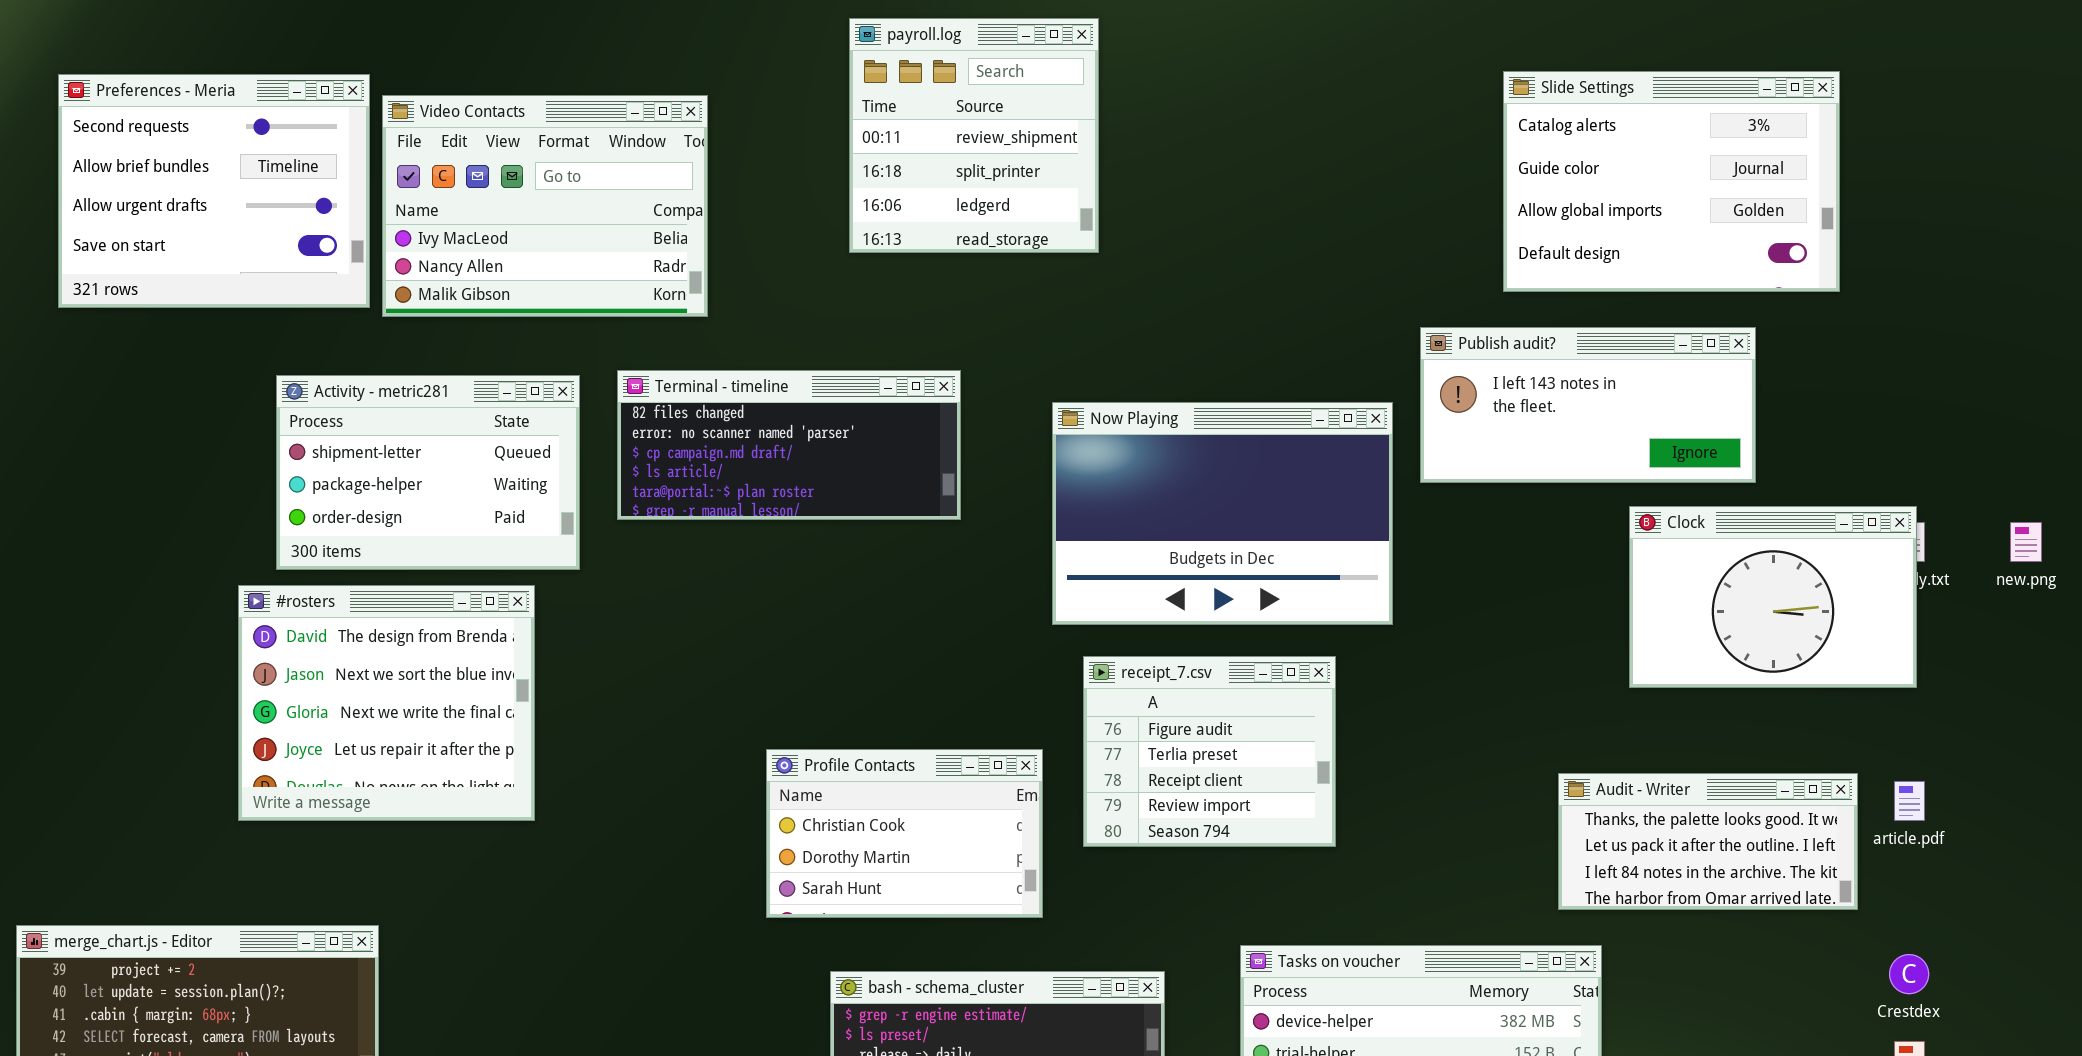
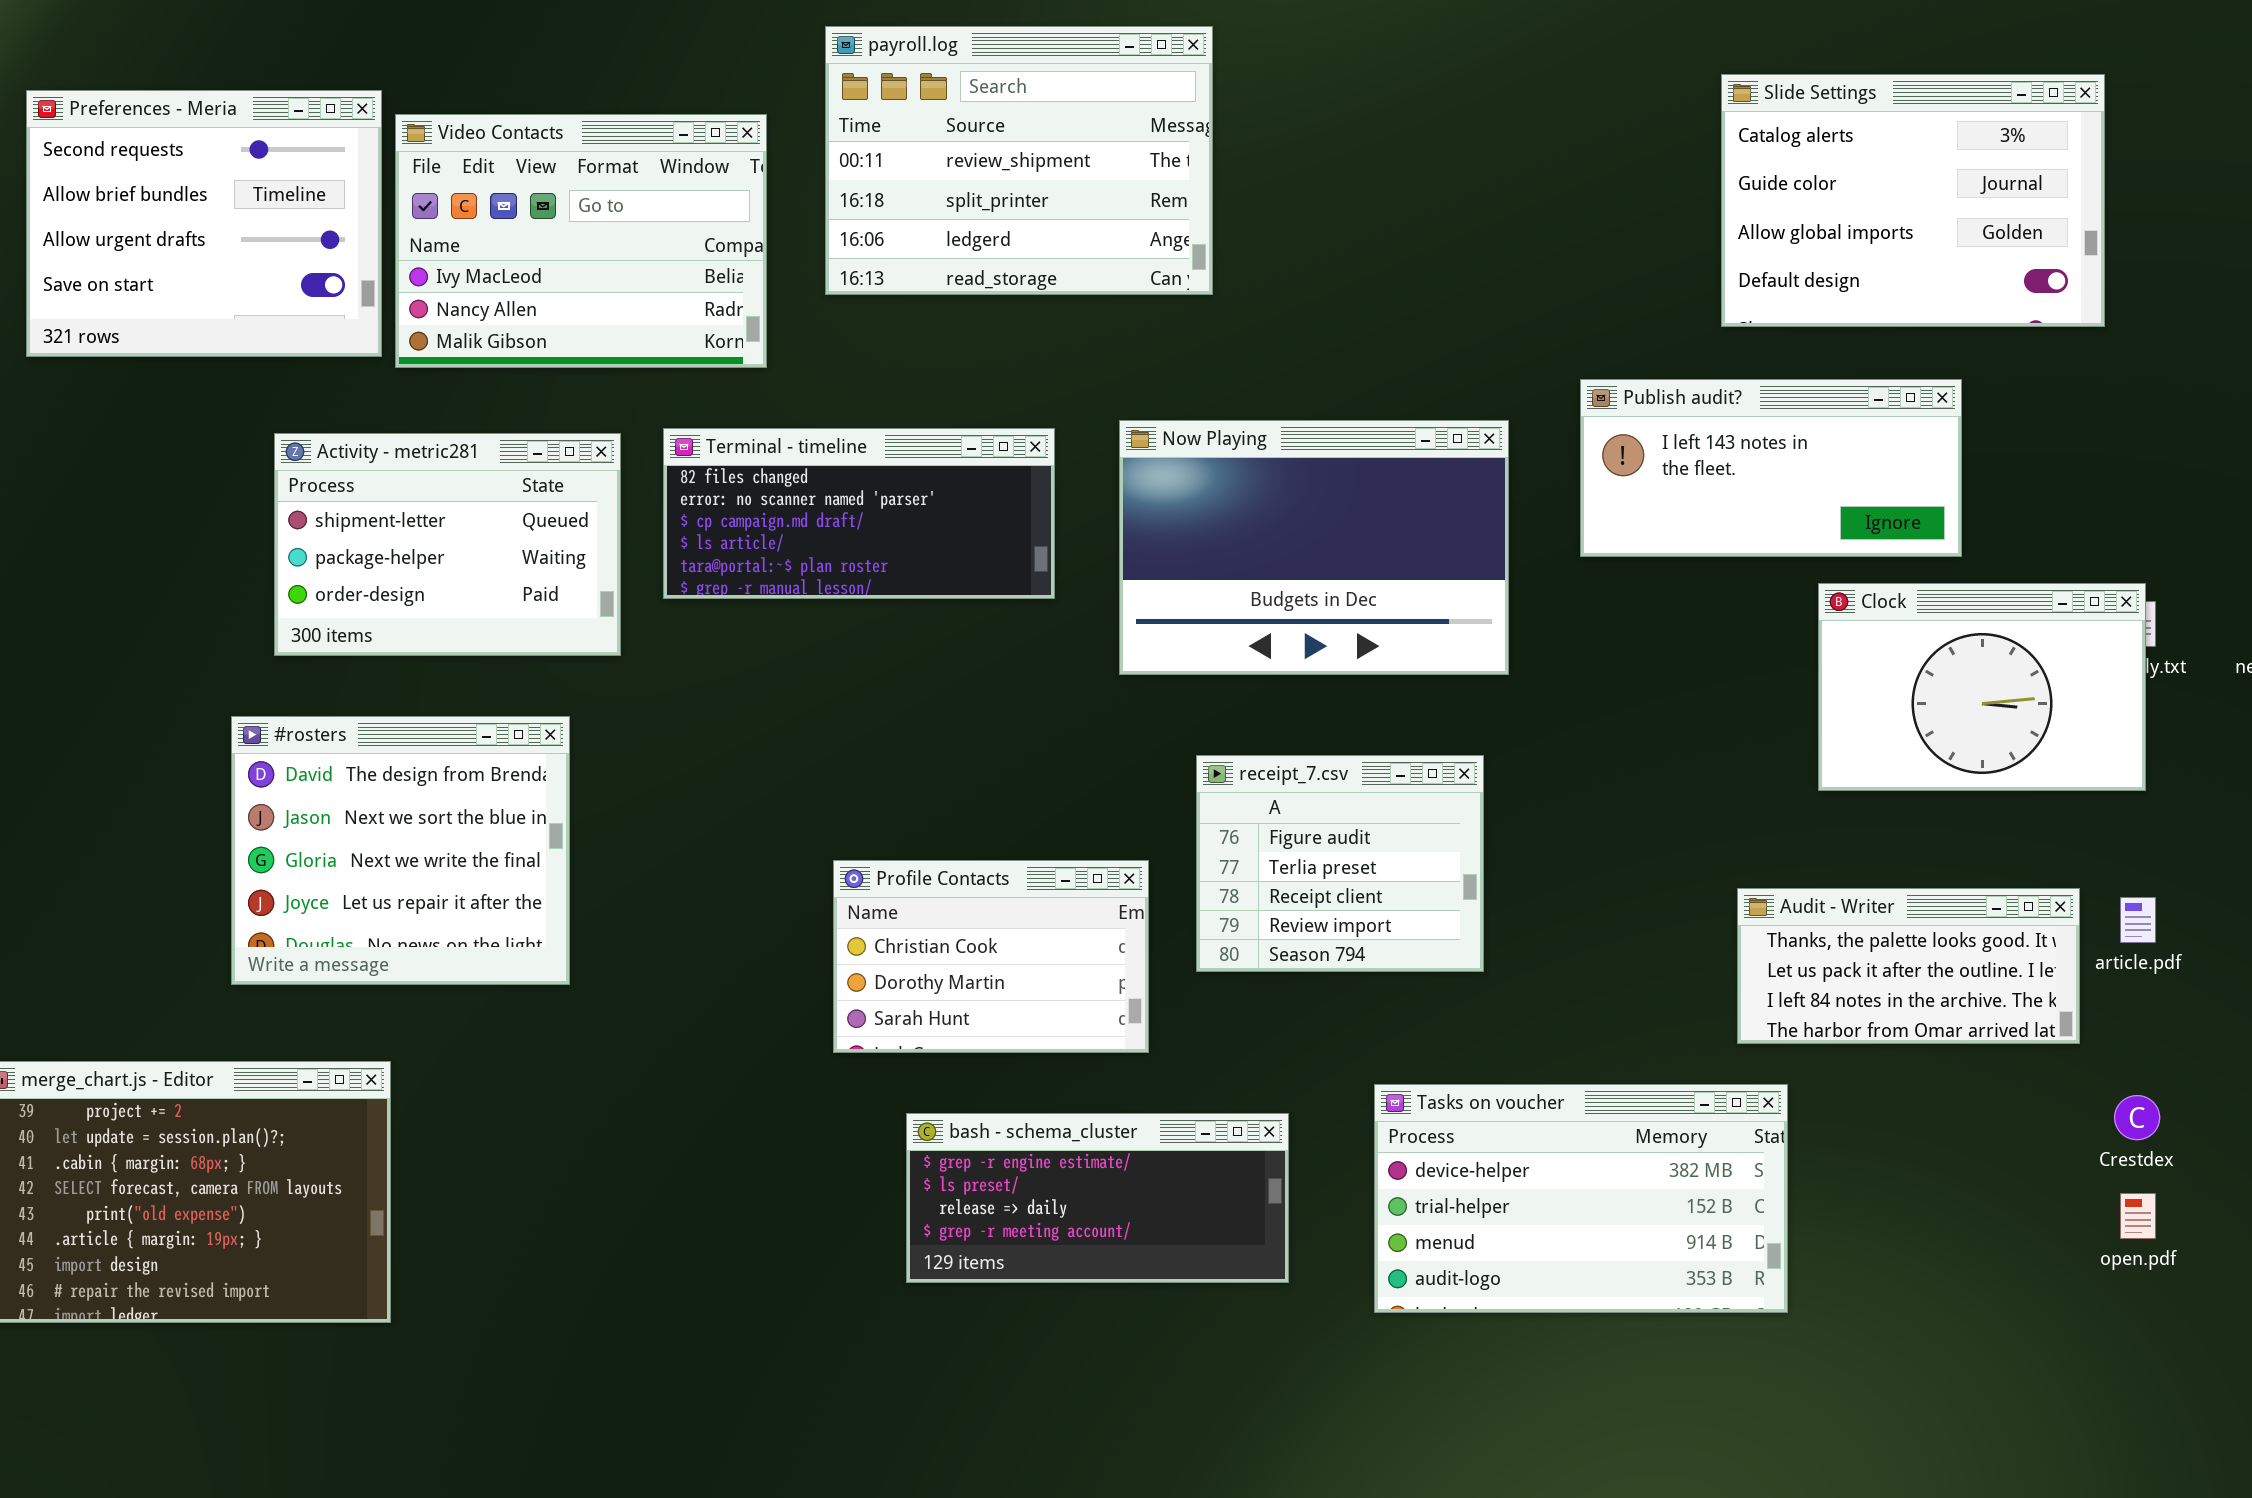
payroll.log: [849,18,1099,253] -> [825,26,1213,295], resized
Slide Settings: [1503,71,1840,292] -> [1721,74,2105,327], moved
Now Playing: [1052,402,1393,625] -> [1119,420,1509,675], moved
#rosters: [238,585,535,821] -> [231,716,570,985], moved

